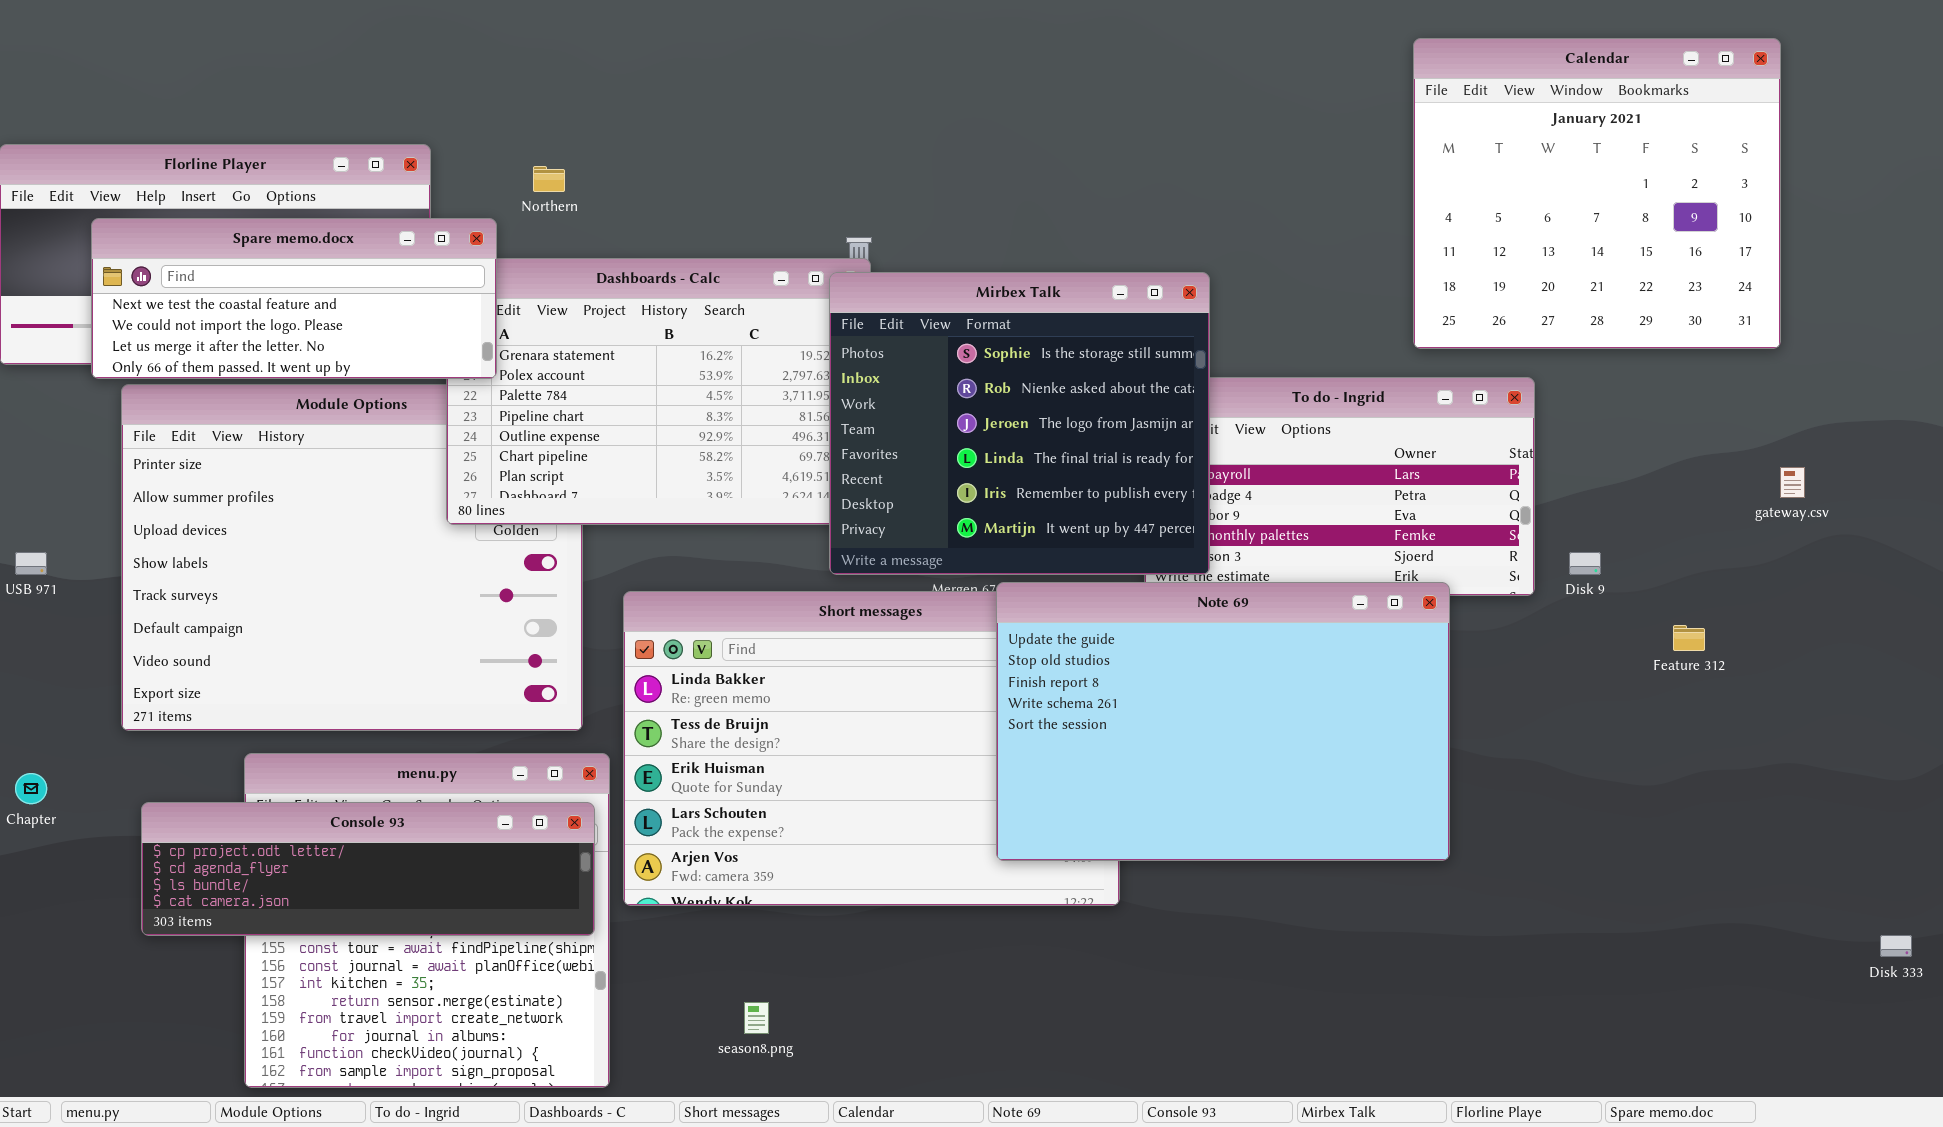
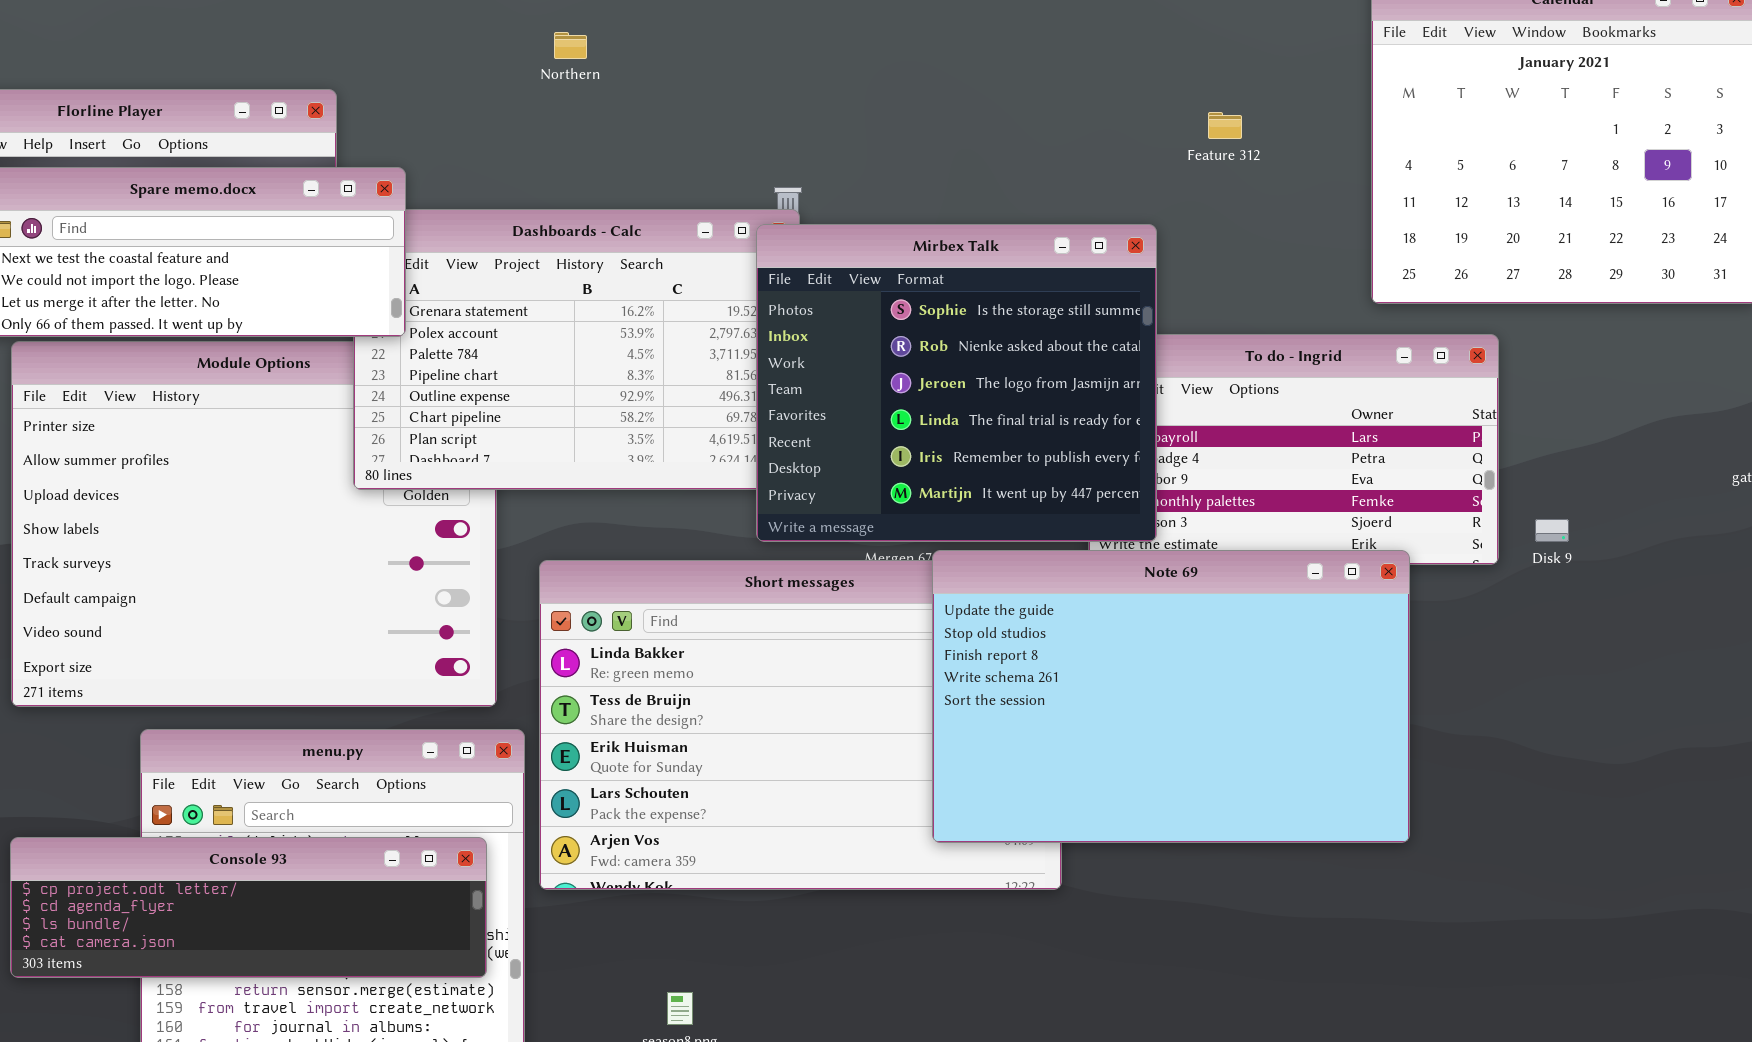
Northern: [533,166,565,192] -> [554,32,587,59], moved
Feature 312: [1673,625,1705,651] -> [1208,112,1242,139], moved
Console 93: [141,802,595,936] -> [10,837,487,978], moved

